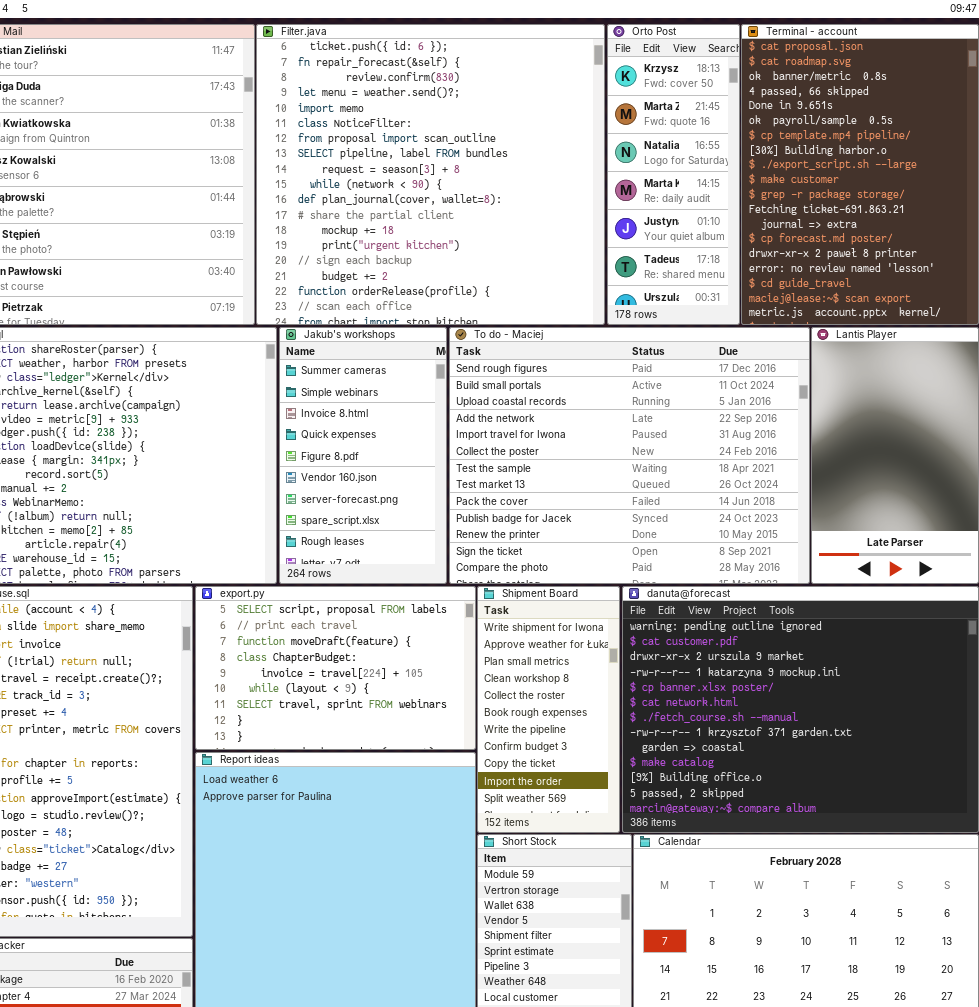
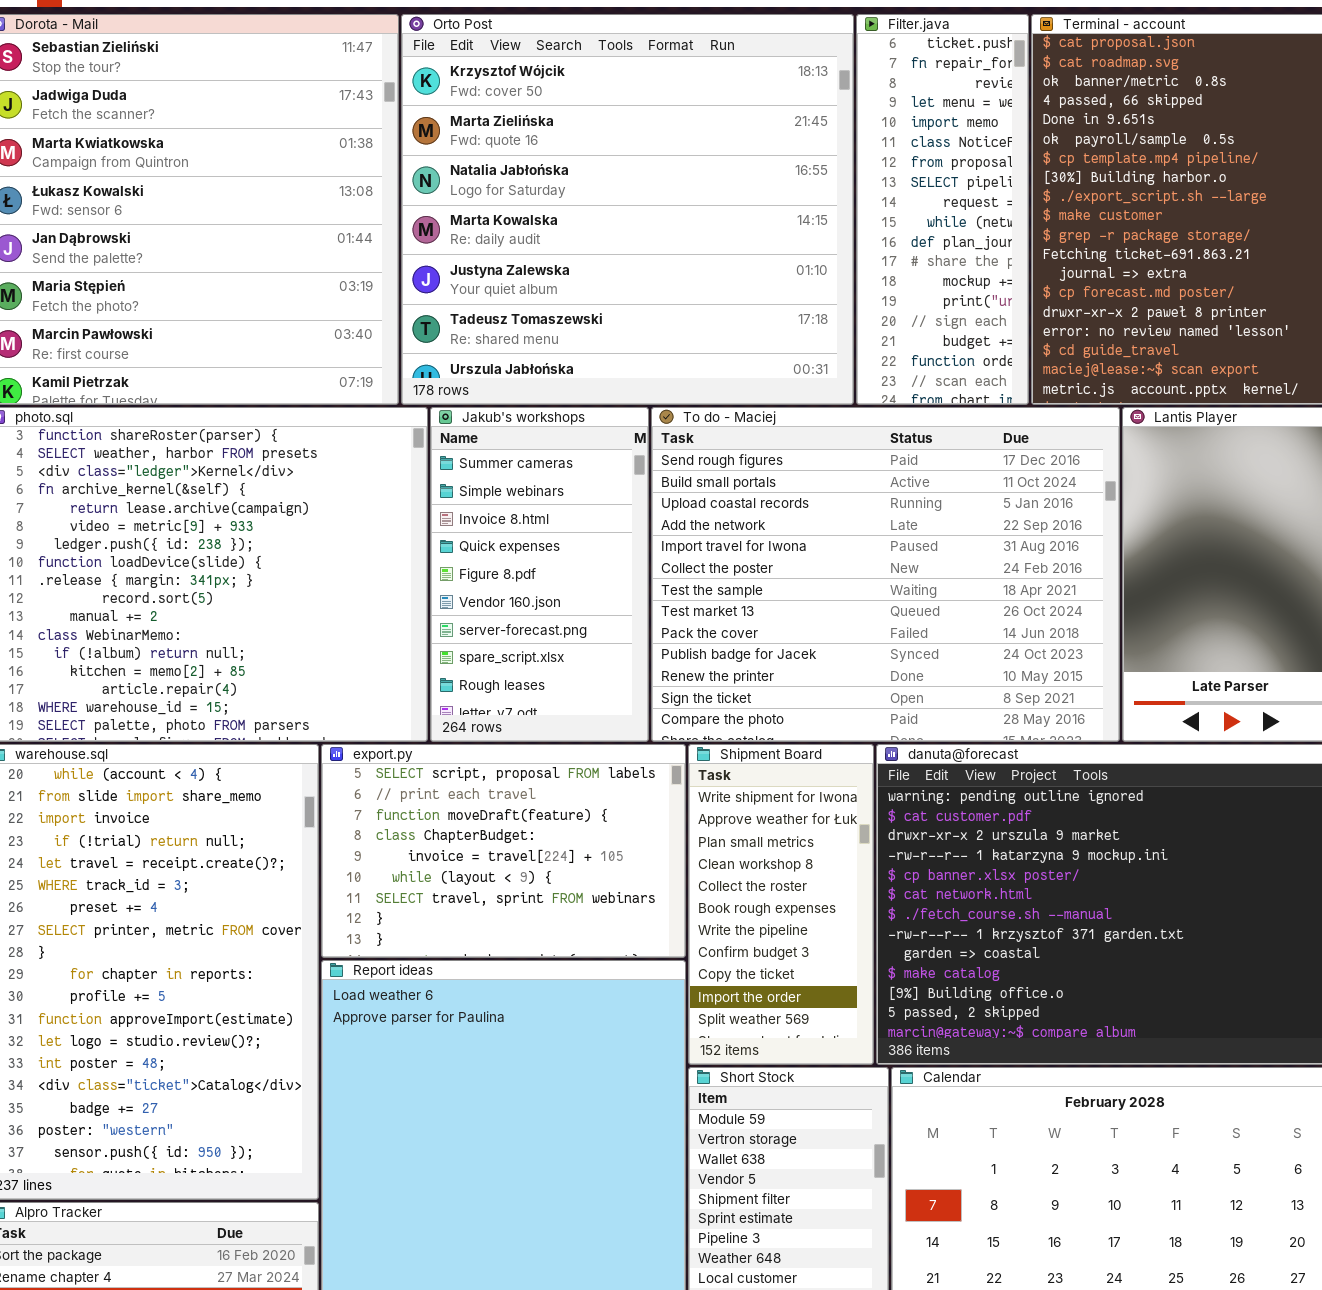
Filter.java: [256,24,605,325] -> [856,14,1029,405], moved, resized
Orto Post: [607,24,740,325] -> [401,14,854,405], moved, resized

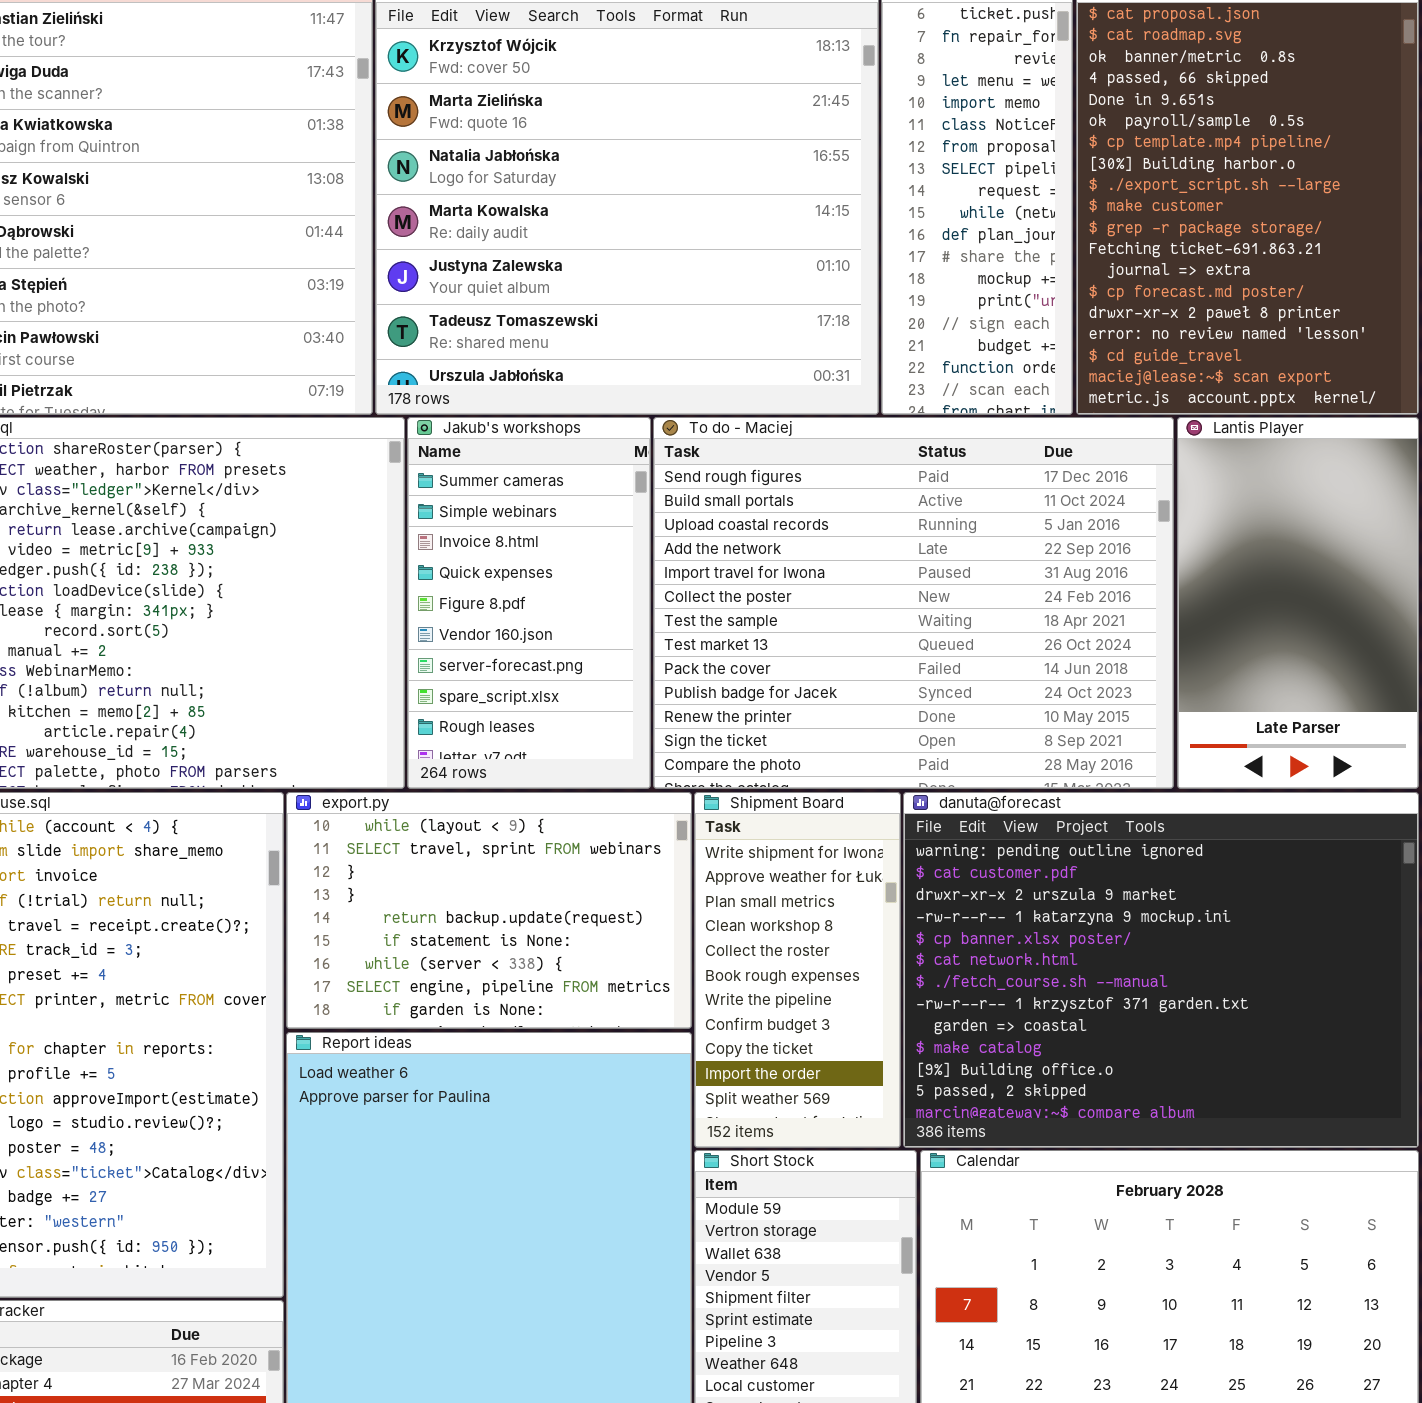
export.py: [321,744,686,958] -> [286,792,692,1029], scrolled down 5 rows

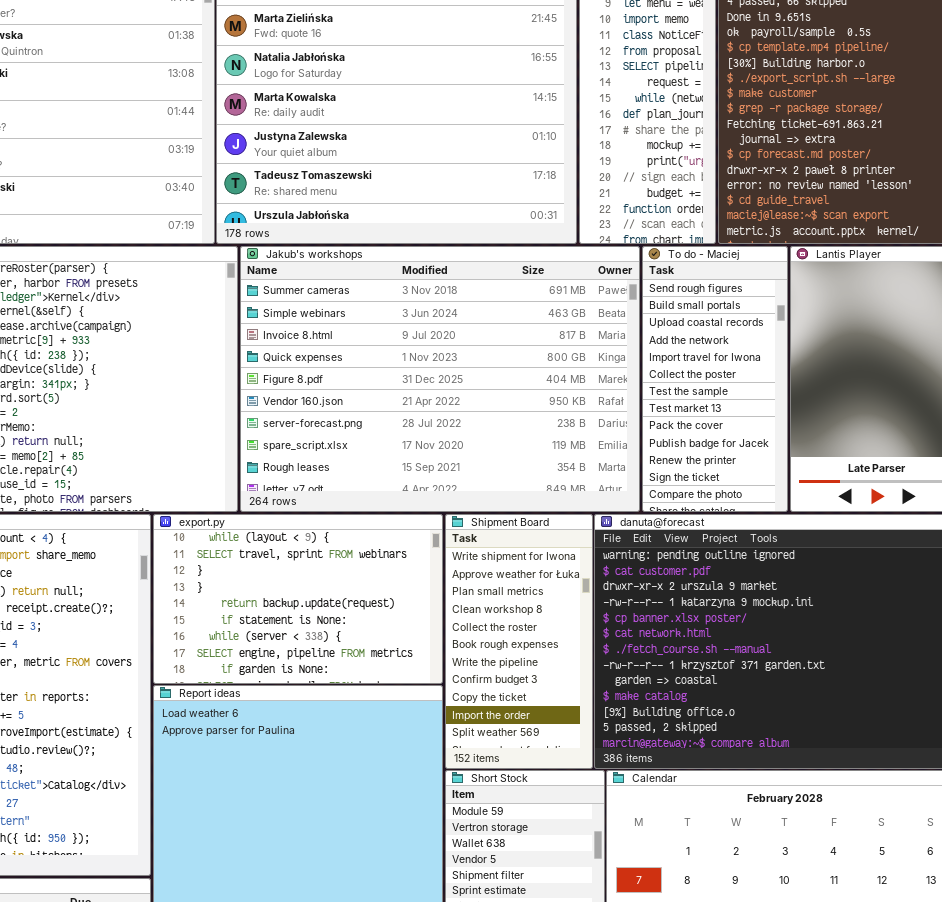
Jakub's workshops: [407,417,651,789] -> [240,246,640,512], resized
To do - Maciej: [653,417,1174,789] -> [642,246,788,512], resized

